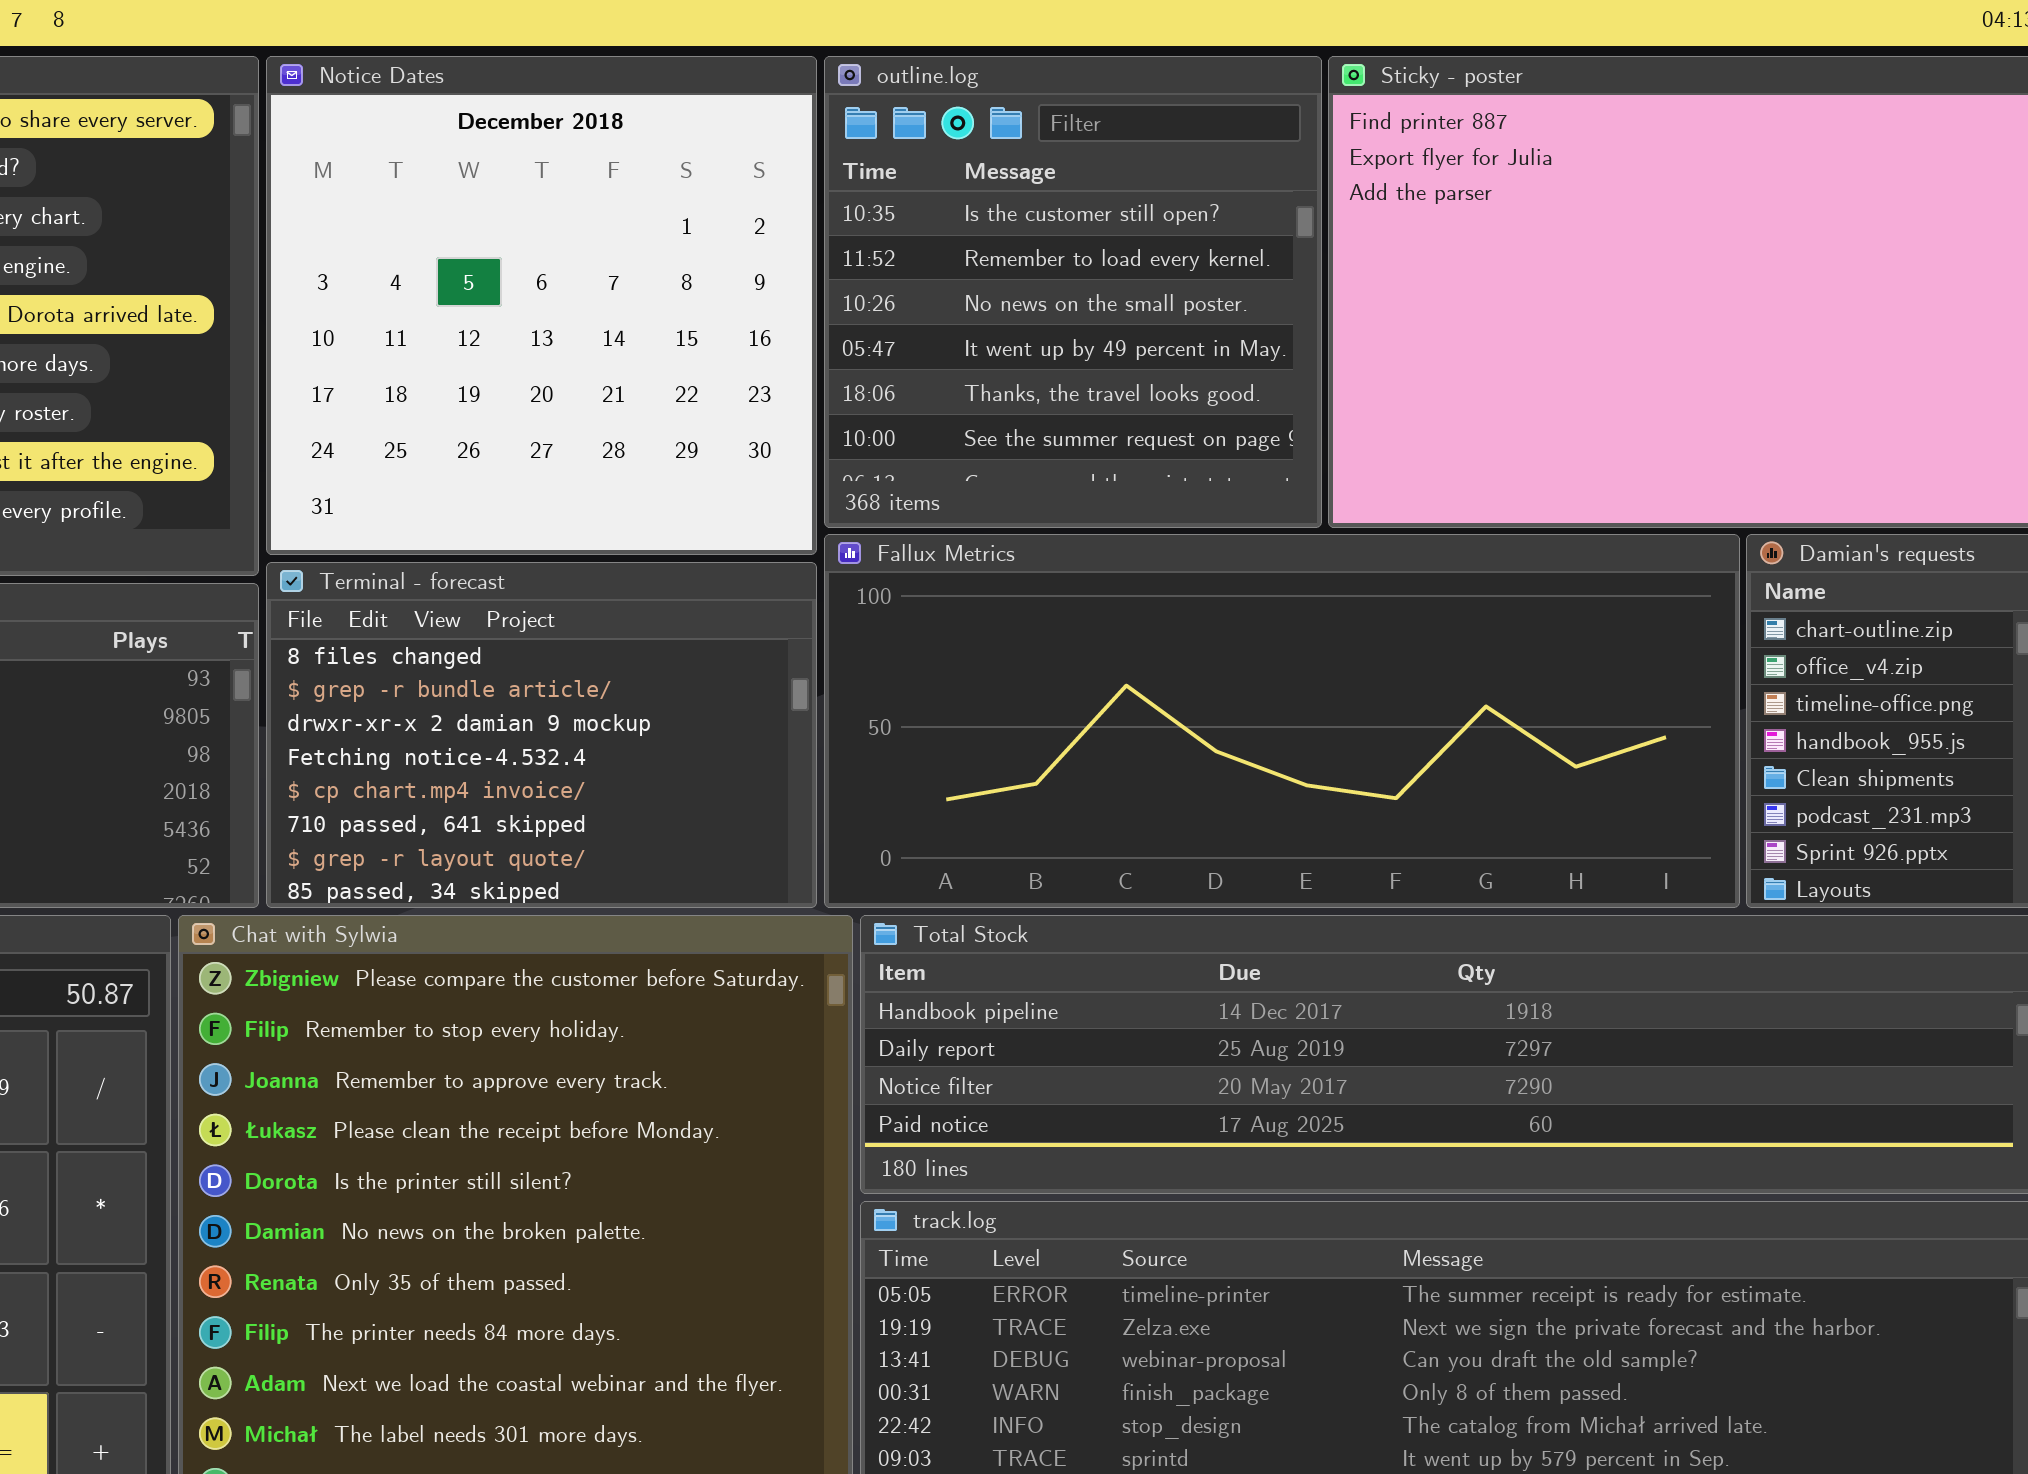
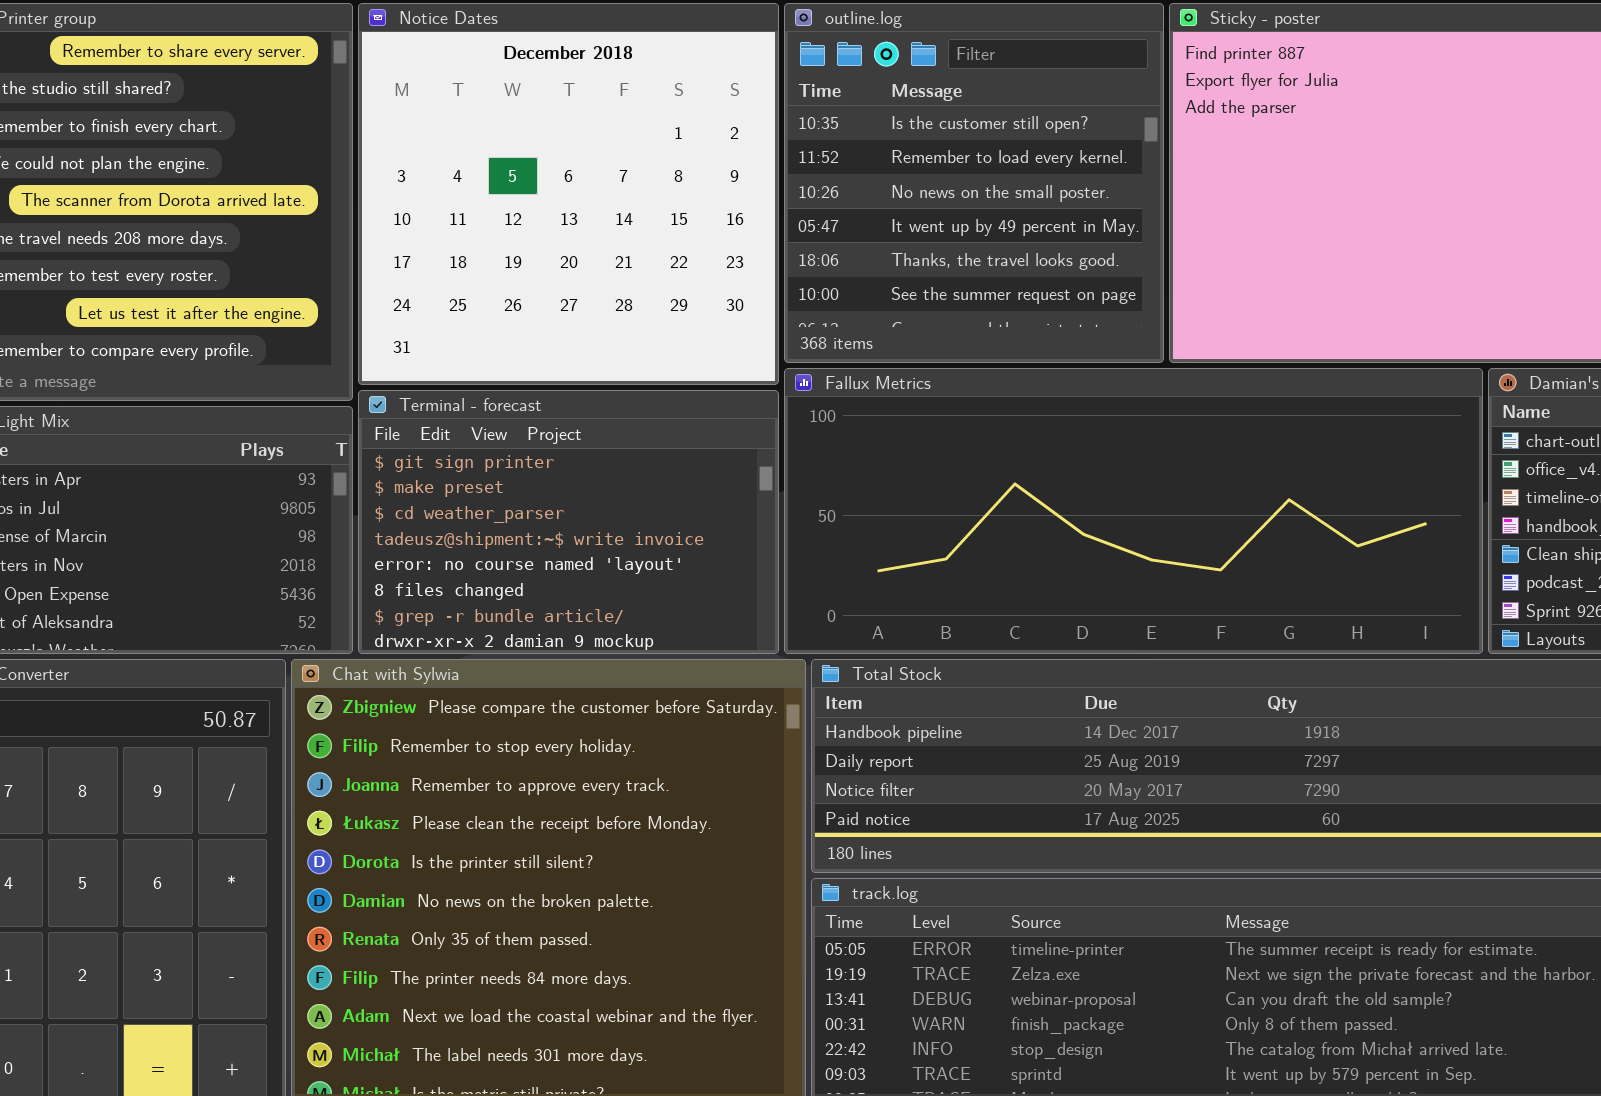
Terminal - forecast: [266,562,817,908] -> [358,390,779,654], scrolled up 5 rows

